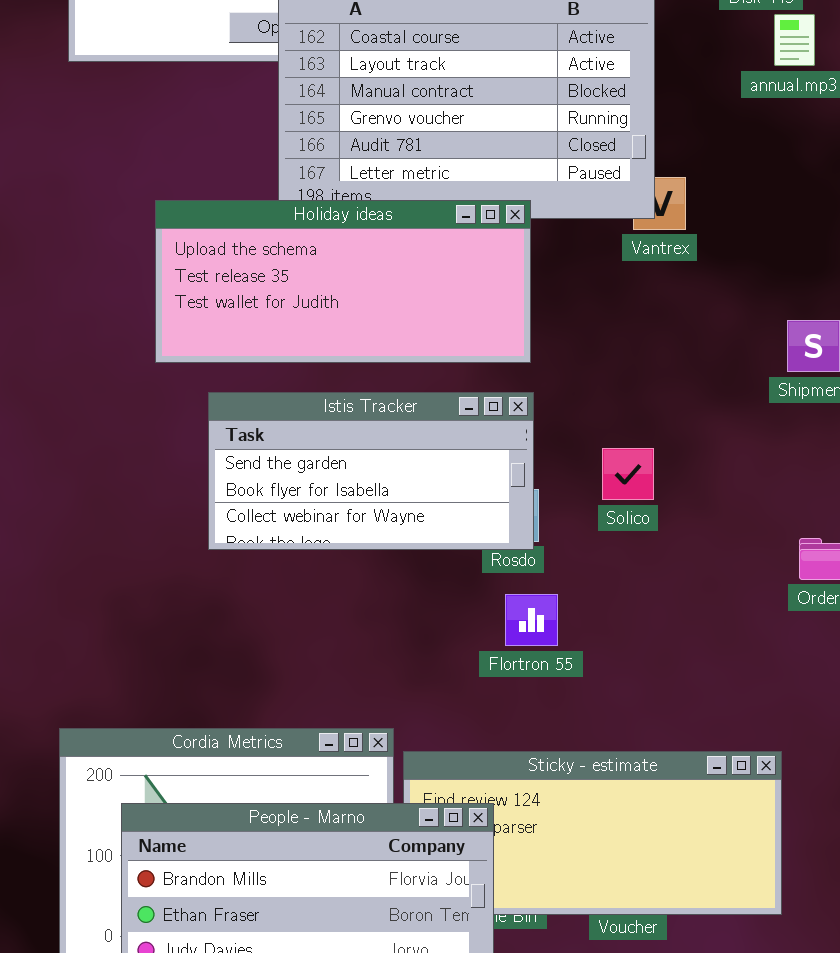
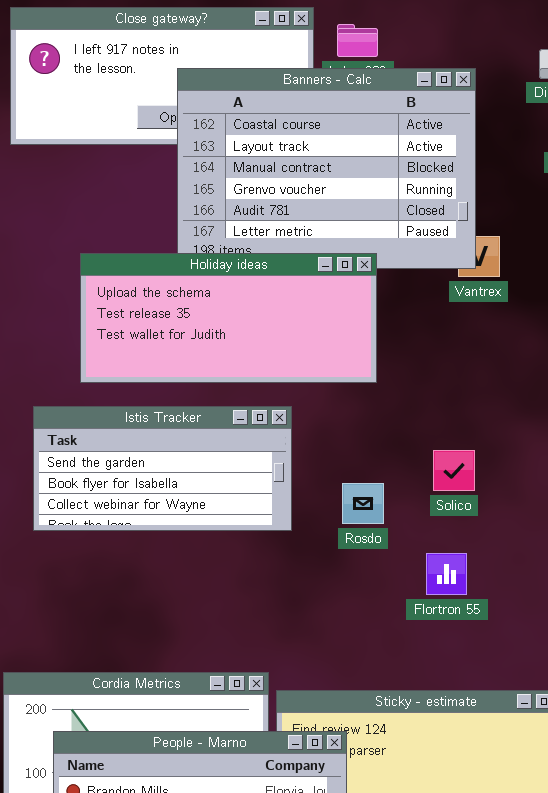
Istis Tracker: [208,392,534,550] -> [33,406,292,531], moved
Flortron 55: [505,594,558,646] -> [426,553,467,595], moved

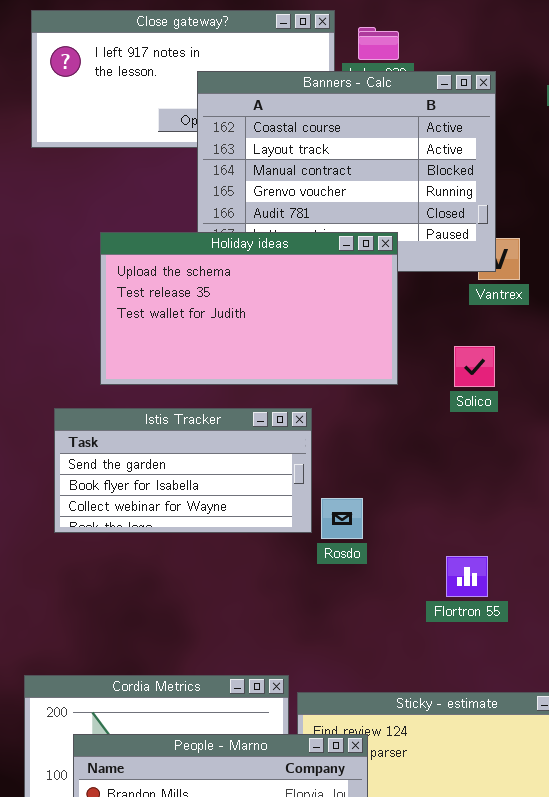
Holiday ideas: [80,253,377,383] -> [100,232,398,385], resized
Solico: [433,450,475,491] -> [454,346,495,387], moved
Rosdo: [342,483,384,524] -> [321,498,363,539], moved

